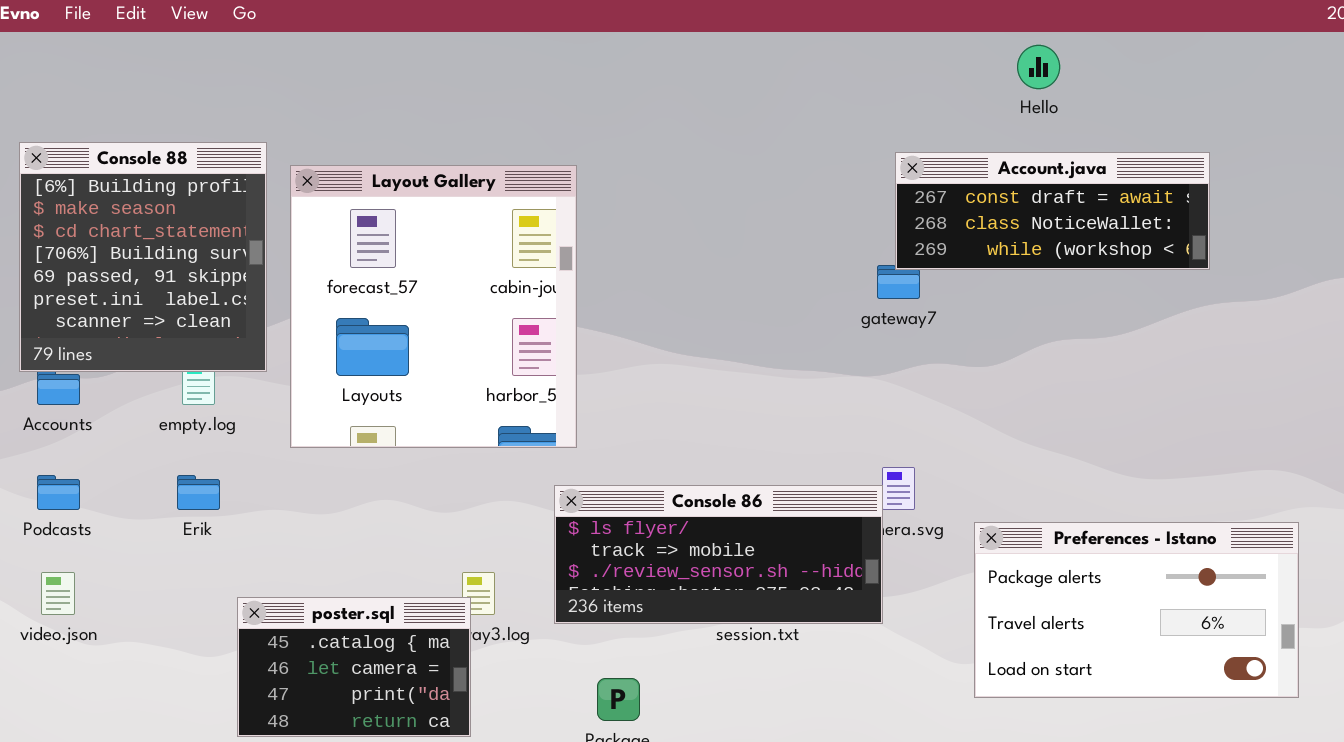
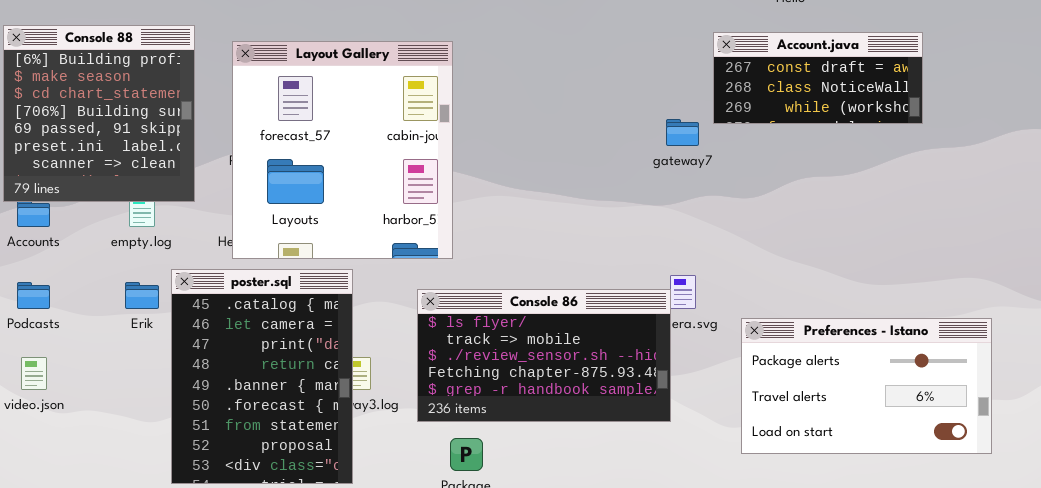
Account.java: [895,152,1210,270] -> [713,32,923,124], resized
Layout Gallery: [290,165,577,448] -> [232,41,453,259], moved
Console 86: [554,485,883,624] -> [417,289,671,422], resized
poster.sql: [237,597,471,737] -> [171,269,353,484], resized

